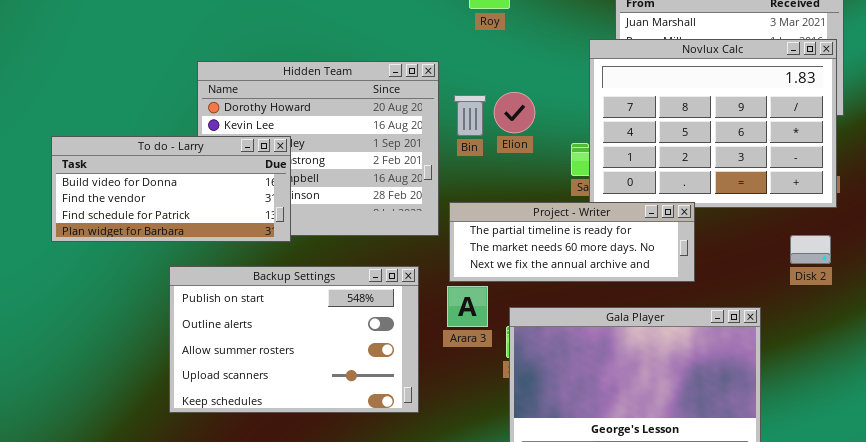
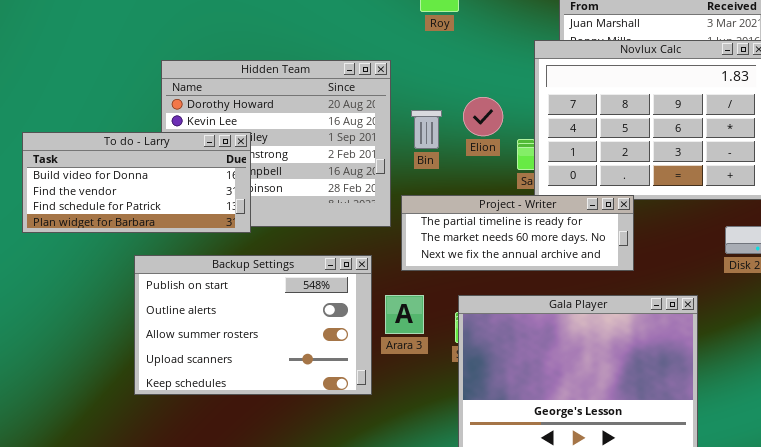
Elion: [494,92,535,133] -> [463,97,503,136], moved
Bin: [454,95,486,136] -> [411,110,442,149], moved
Arara 3: [447,286,488,327] -> [385,295,424,334], moved

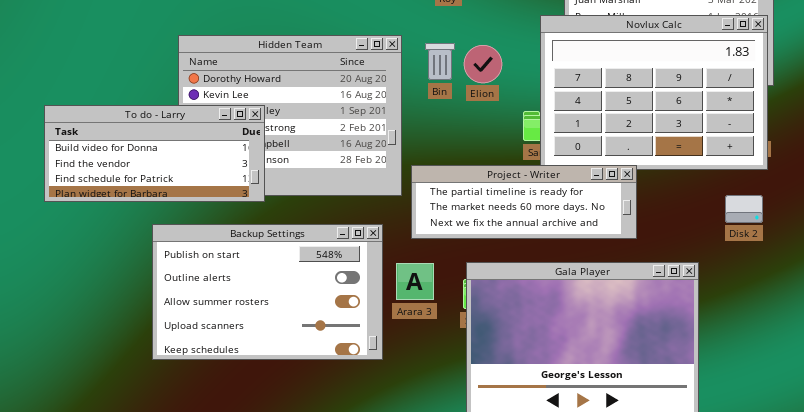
Elion: [463,97,503,136] -> [464,45,502,83], moved
Bin: [411,110,442,149] -> [425,43,455,80], moved

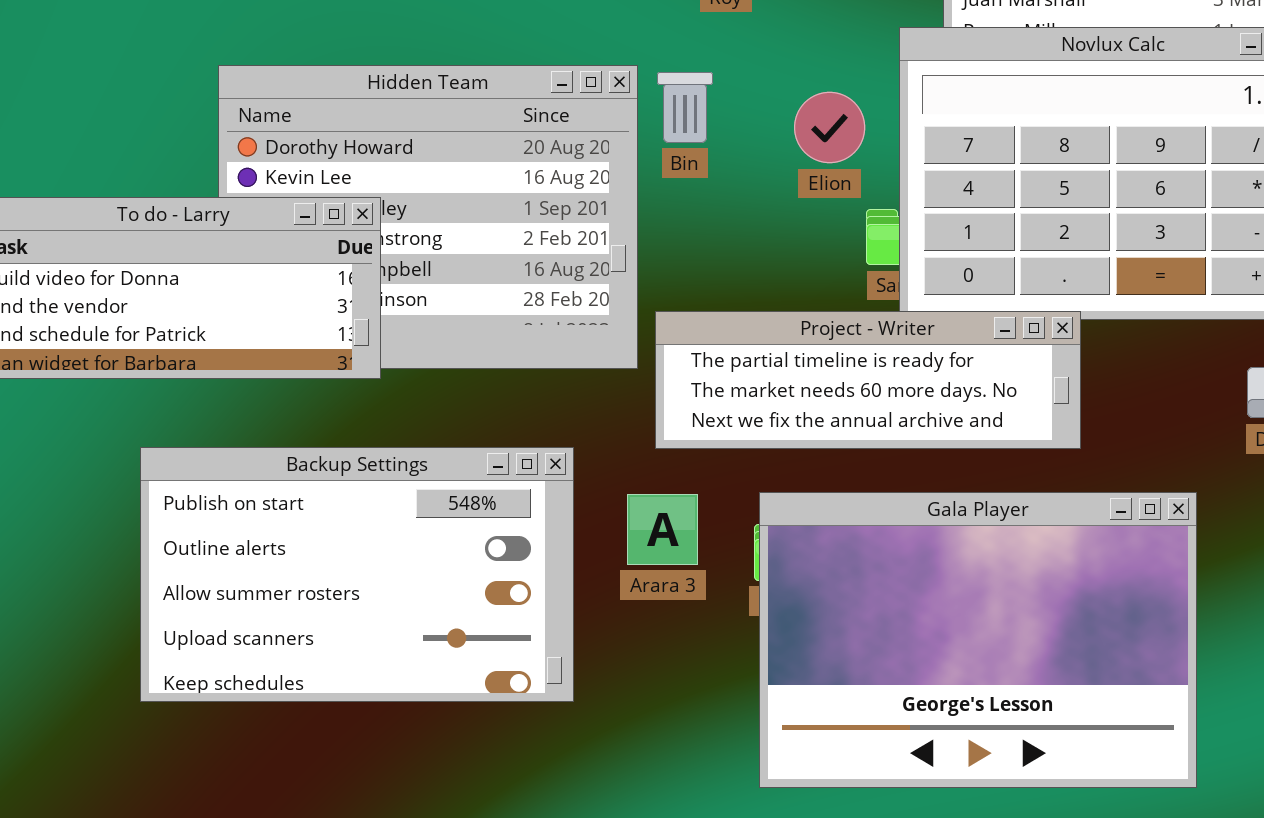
Bin: [425,43,455,80] -> [657,72,713,143], moved
Elion: [464,45,502,83] -> [794,92,865,163], moved
Backup Settings: [152,224,383,360] -> [140,447,574,702], moved

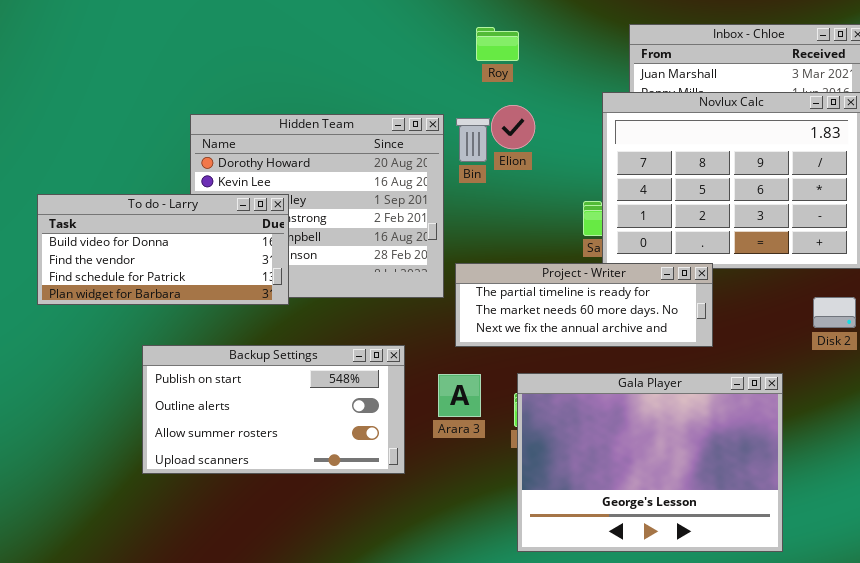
Elion: [794,92,865,163] -> [491,105,535,149], moved
Backup Settings: [140,447,574,702] -> [142,345,405,474], resized

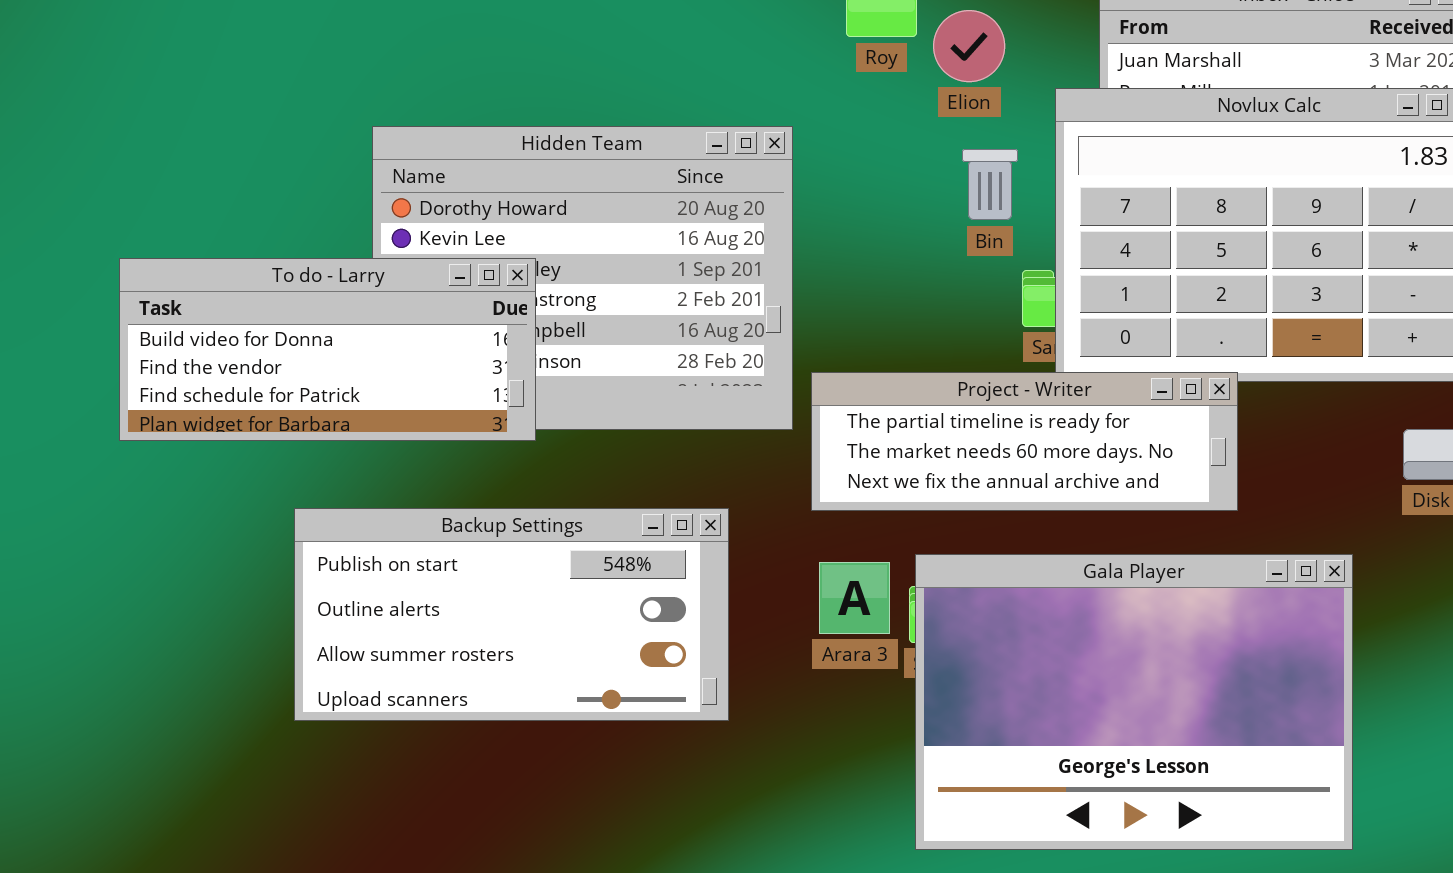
Elion: [491,105,535,149] -> [933,10,1005,82], moved
Bin: [456,118,490,162] -> [962,149,1018,220], moved
Arara 3: [438,374,481,417] -> [819,562,890,634], moved

